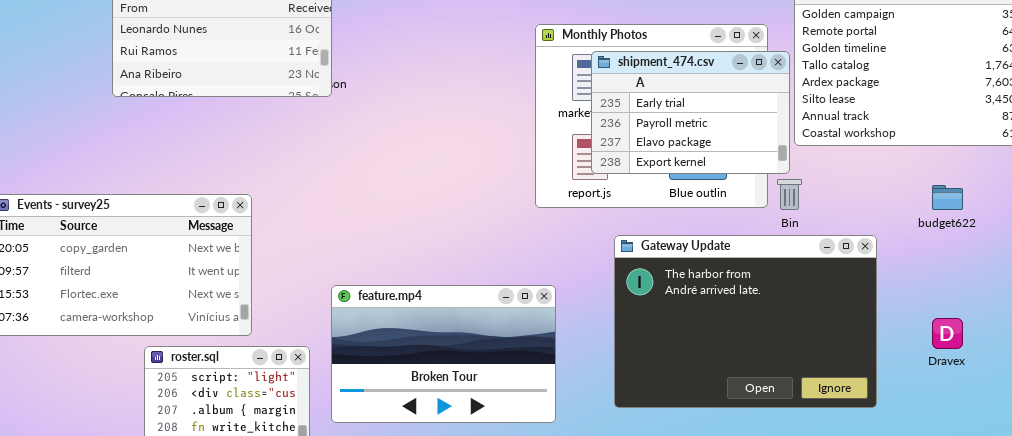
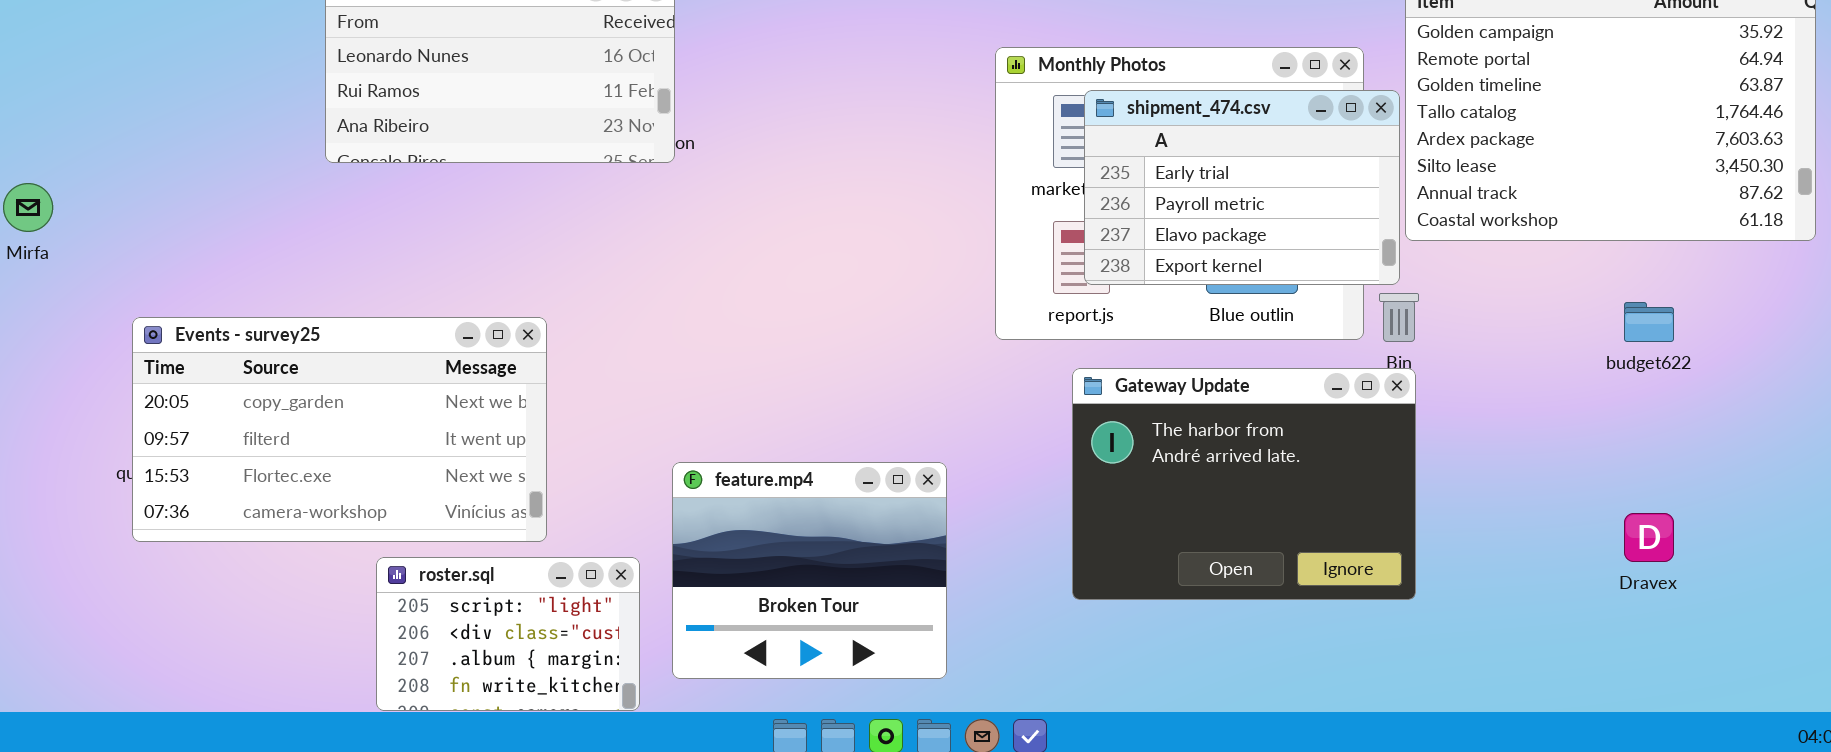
Gateway Update: [614,235,877,408] -> [1072,368,1416,600], moved, resized
feature.mp4: [331,285,556,423] -> [672,462,947,679], resized

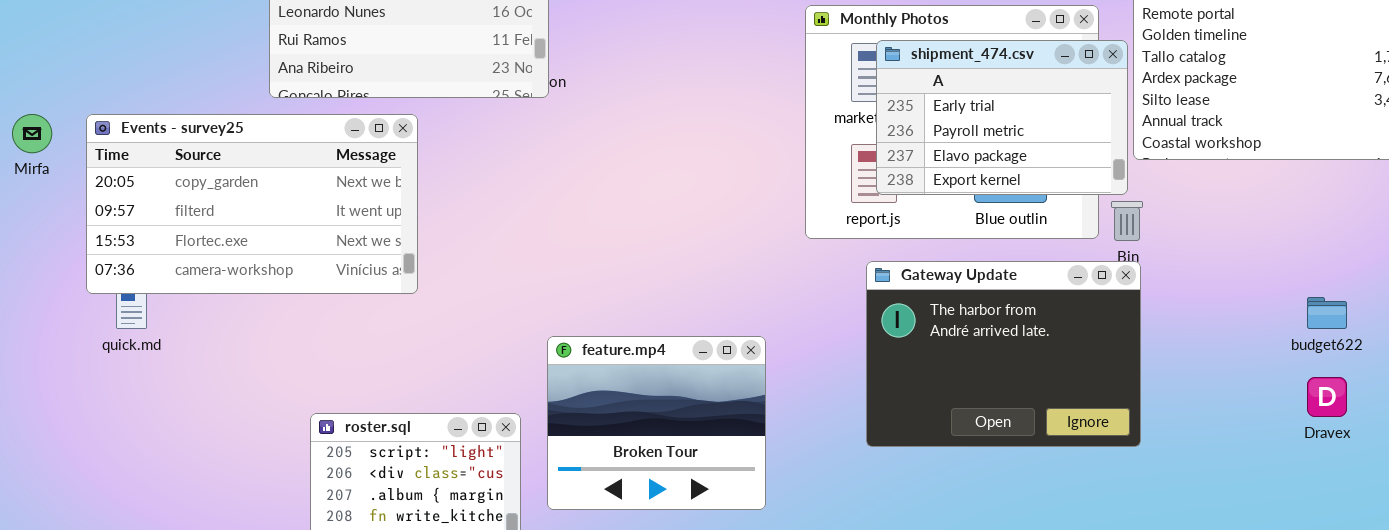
budget622: [1624,302,1674,342] -> [1307,297,1347,329], moved
Events - survey25: [132,317,547,542] -> [86,114,418,294], moved

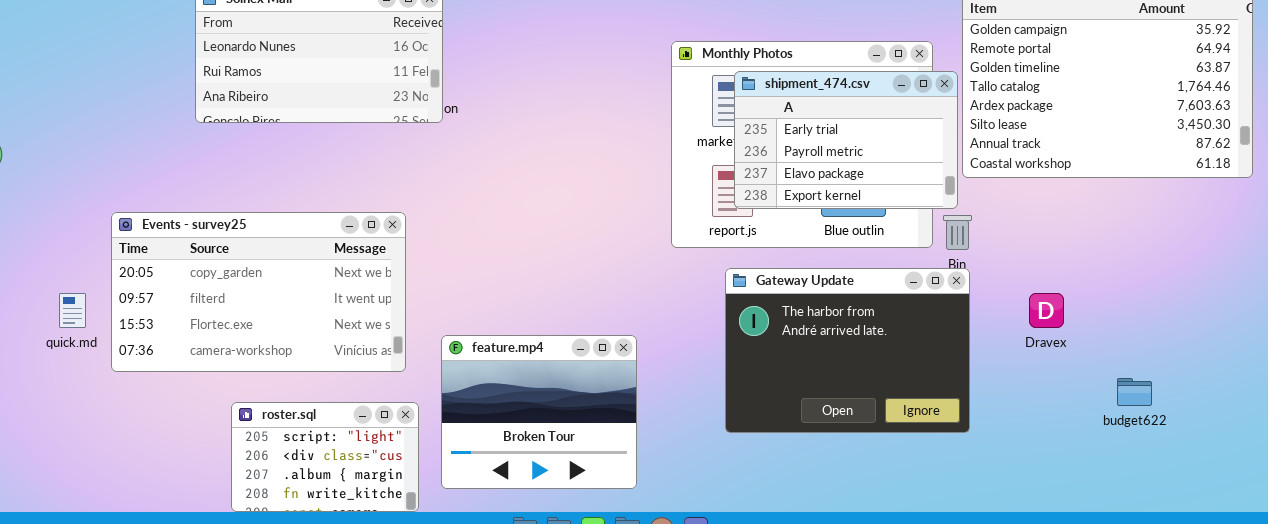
Events - survey25: [86,114,418,294] -> [111,212,406,372], moved
budget622: [1307,297,1347,329] -> [1117,378,1152,406], moved
Dravex: [1307,377,1347,417] -> [1029,293,1064,328], moved

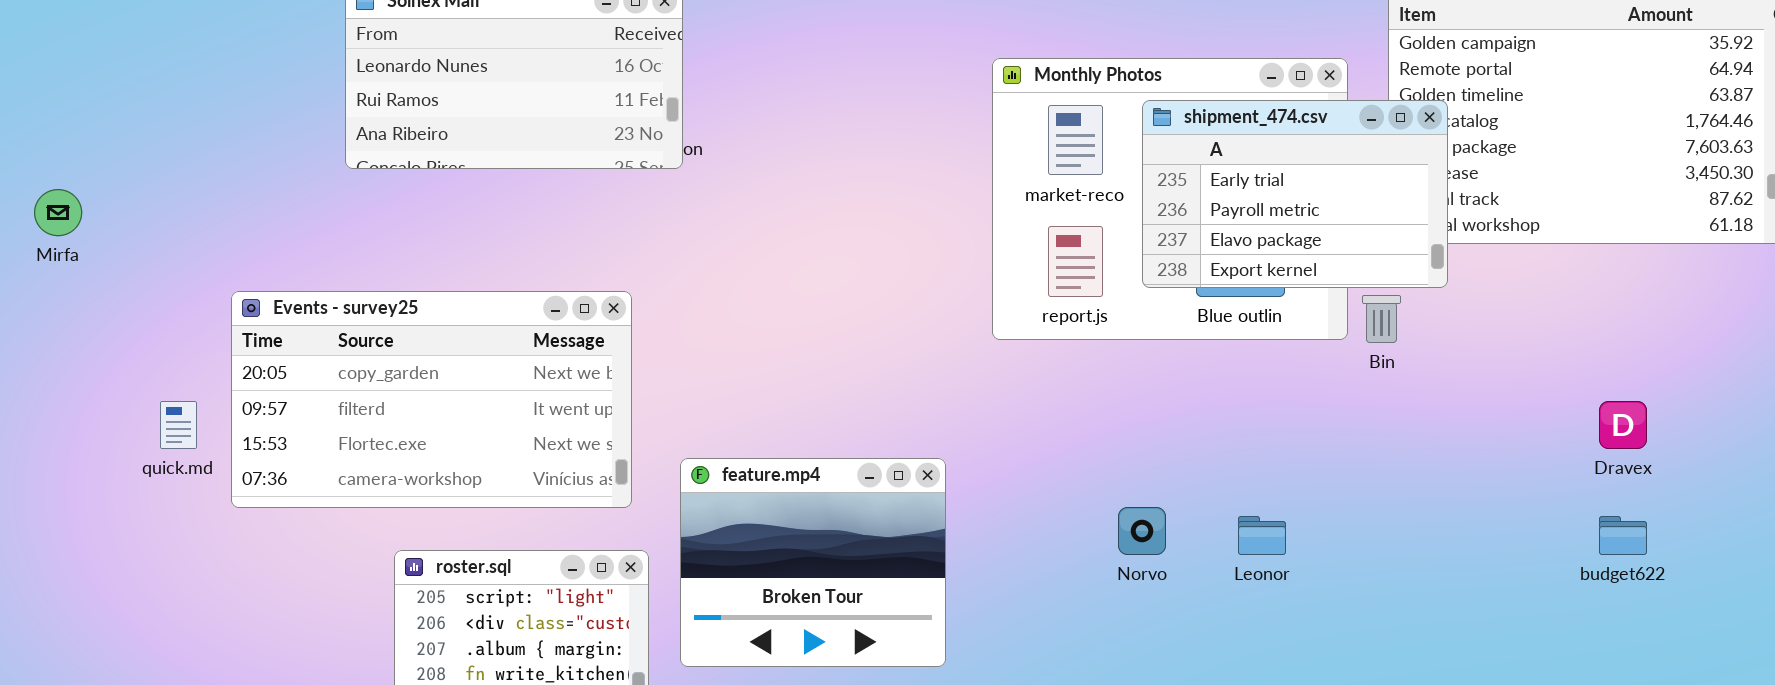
shipment_474.csv: [734,71,958,209] -> [1142,100,1448,288], moved
Gateway Update: [725,268,970,433] -> none, closed
Dravex: [1029,293,1064,328] -> [1599,401,1647,449], moved

